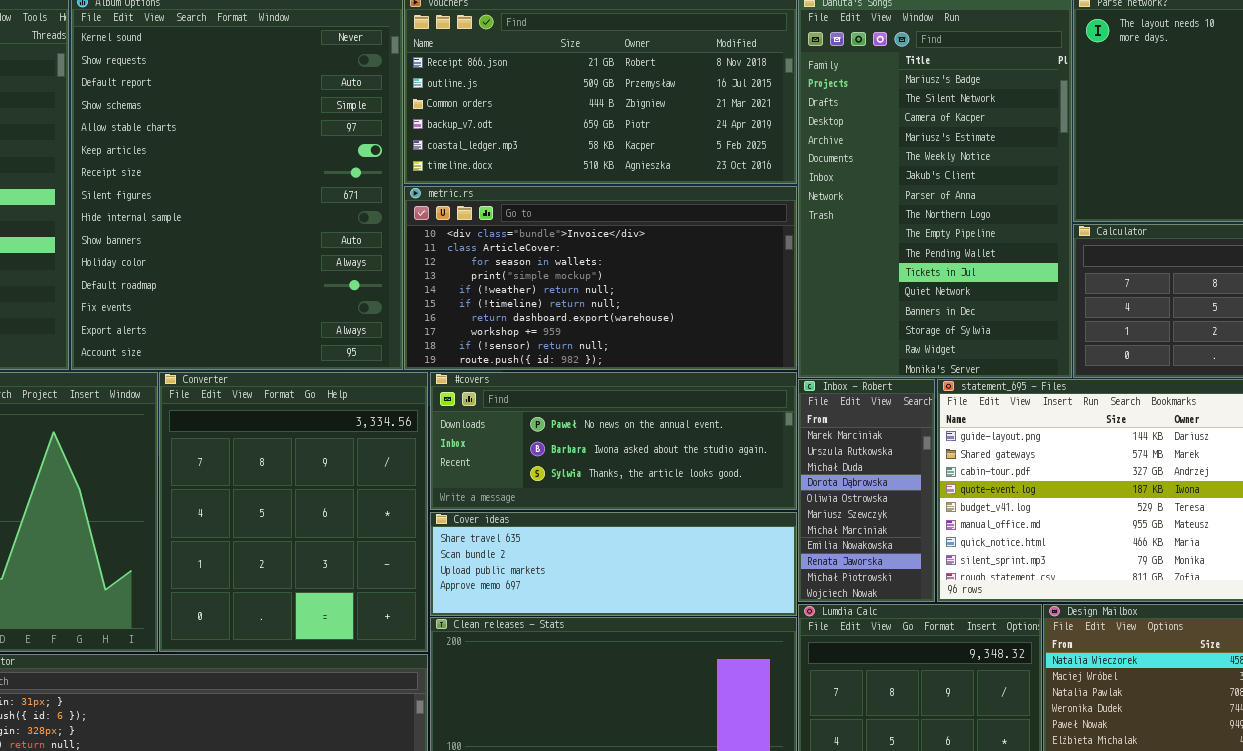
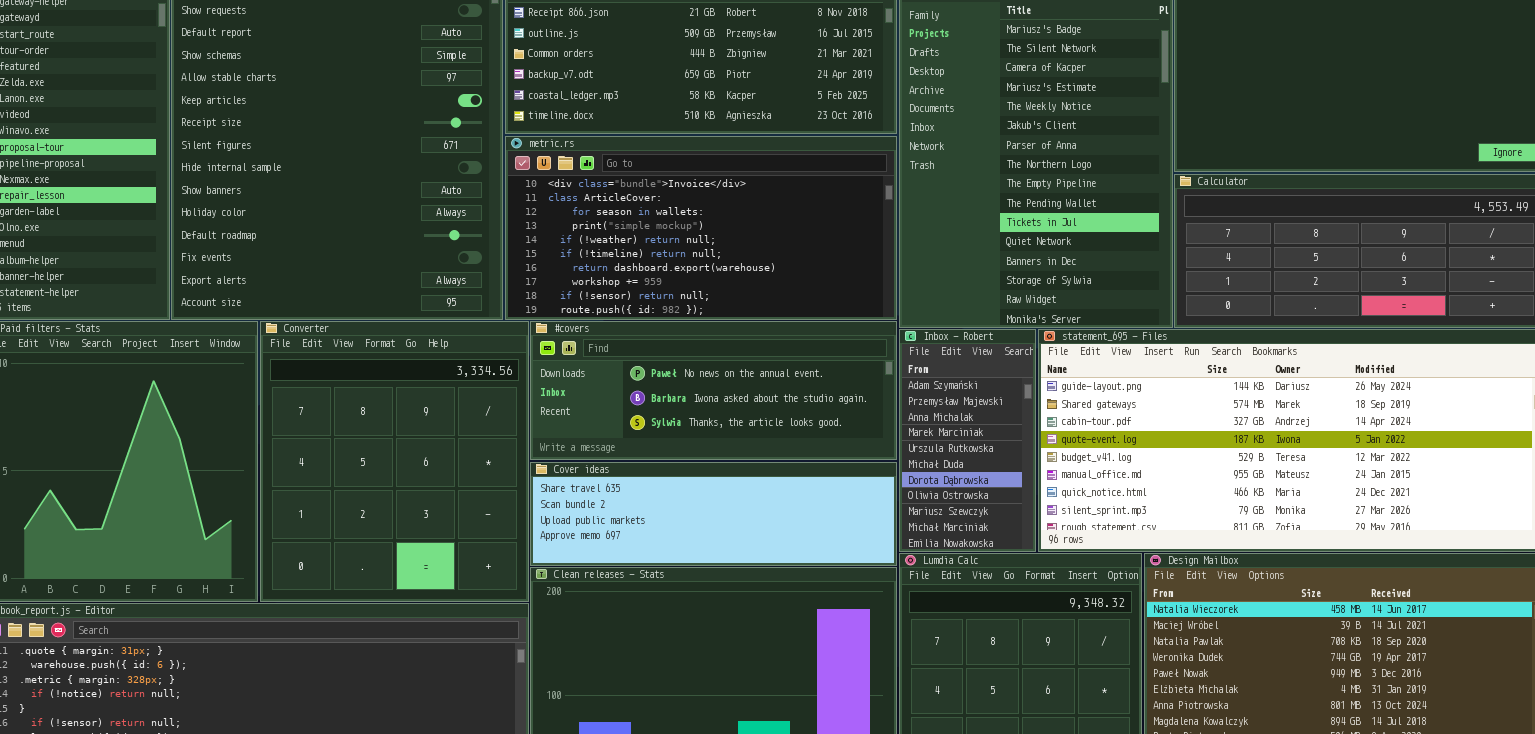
Inbox - Robert: [798,379,935,602] -> [899,329,1036,552], scrolled up 3 rows

